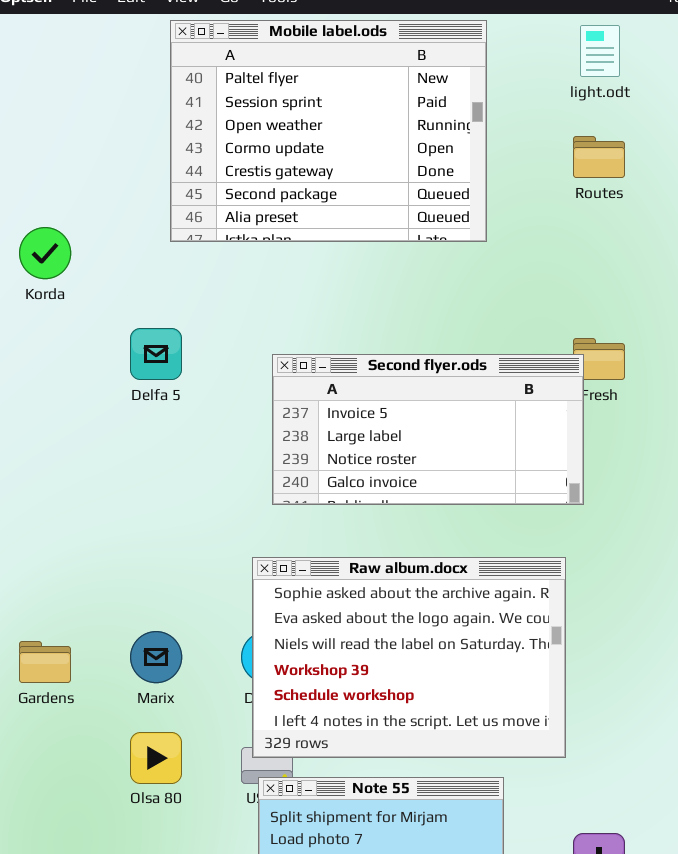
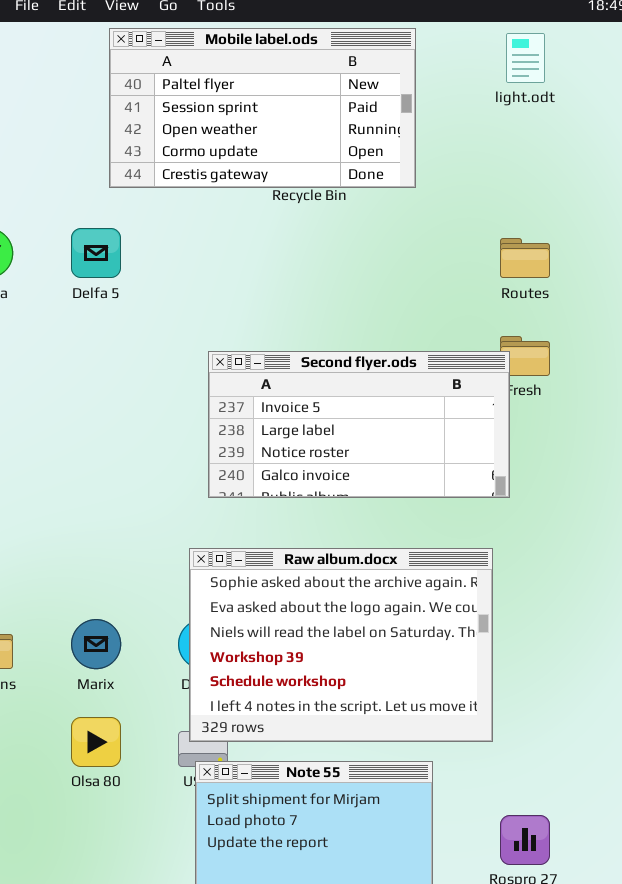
Mobile label.ods: [170,20,487,242] -> [109,28,416,188], resized
Routes: [573,136,625,178] -> [500,238,550,278], moved
Delfa 5: [130,328,182,380] -> [71,228,121,278], moved

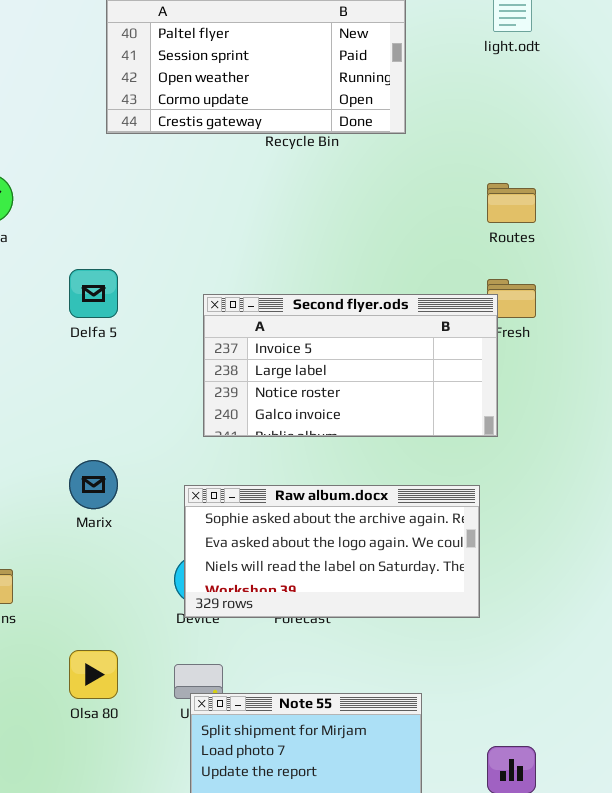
Delfa 5: [71,228,121,278] -> [69,269,118,318], moved
Raw album.docx: [189,548,493,742] -> [184,485,480,618], resized
Marix: [71,619,121,669] -> [69,460,118,509], moved

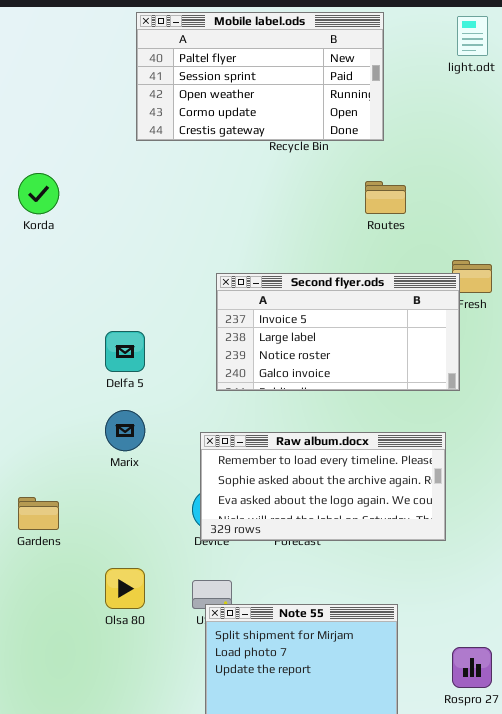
Routes: [487,183,536,223] -> [365,181,406,214], moved
Delfa 5: [69,269,118,318] -> [105,331,145,372], moved
Raw album.docx: [184,485,480,618] -> [200,432,446,541], scrolled up 1 row

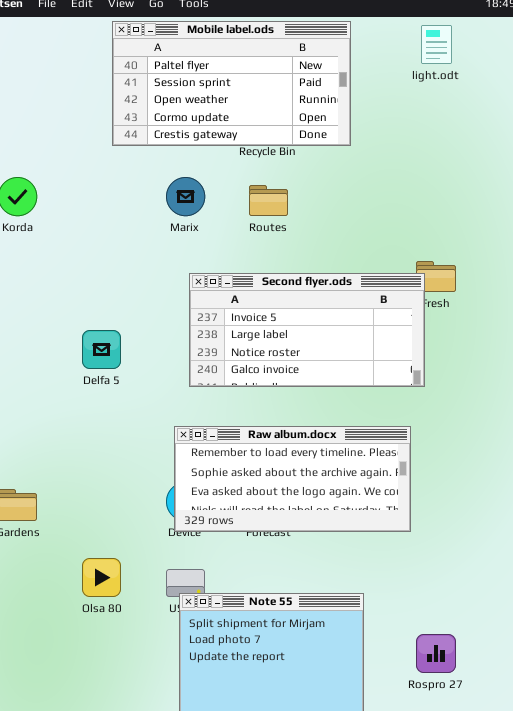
Routes: [365,181,406,214] -> [249,185,288,216], moved
Marix: [105,410,145,451] -> [166,177,205,216], moved

